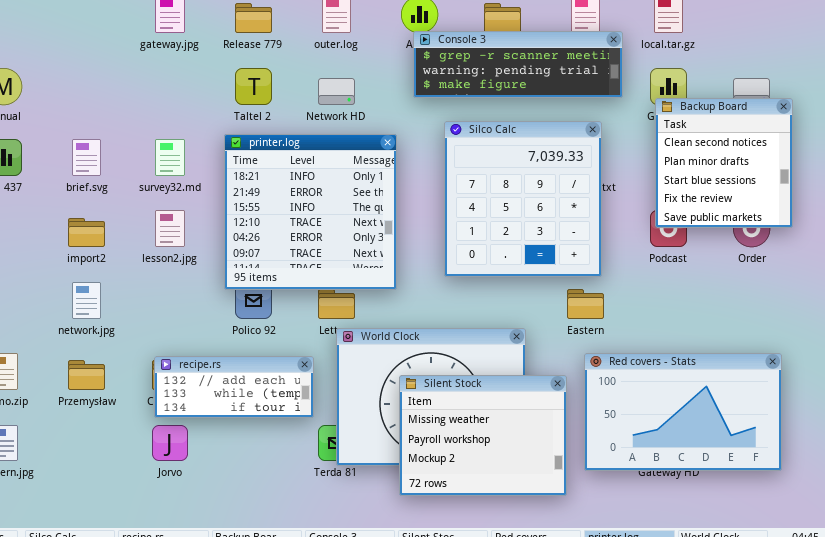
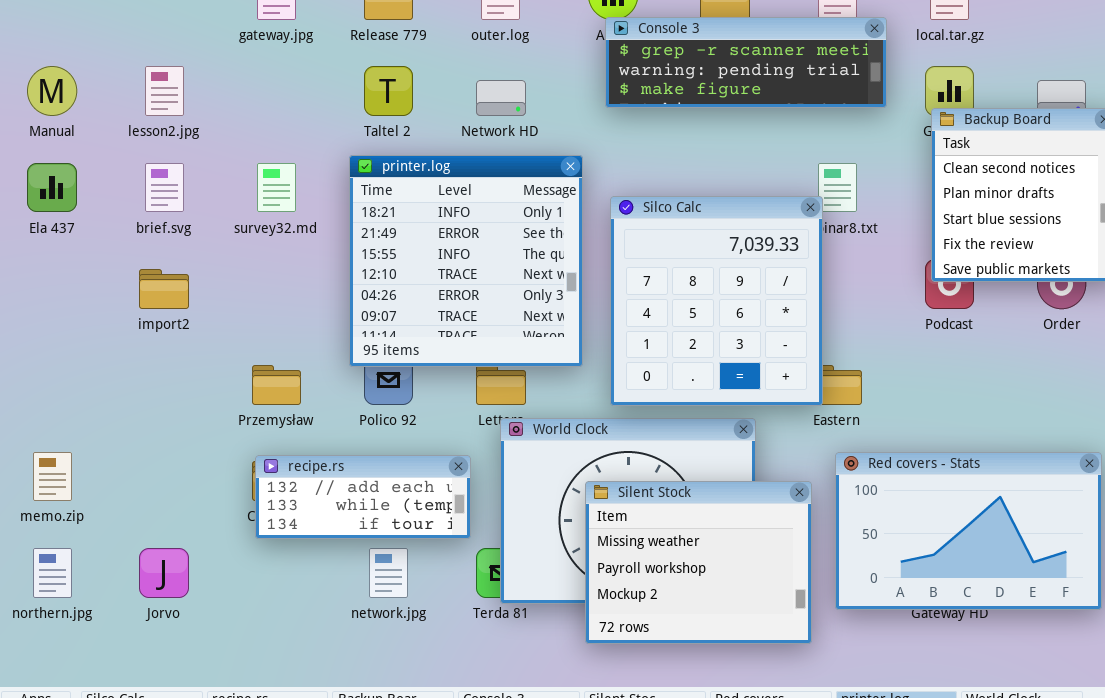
Silco Calc: [444,121,602,277] -> [610,196,823,406], moved
lesson2.jpg: [155,210,185,247] -> [145,66,184,116], moved
network.jpg: [72,282,101,319] -> [369,548,408,598], moved
Przemysław: [68,360,105,390] -> [252,365,301,405], moved
Jorvo: [152,425,188,461] -> [139,548,189,598], moved

